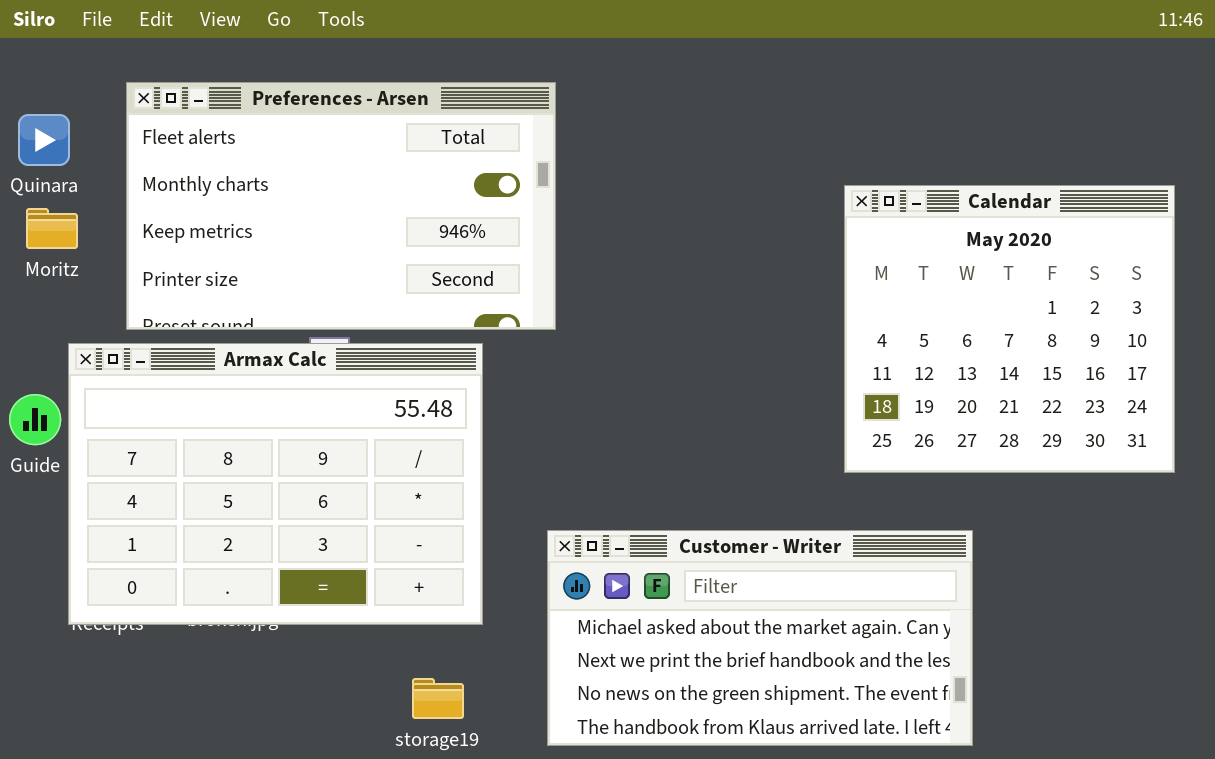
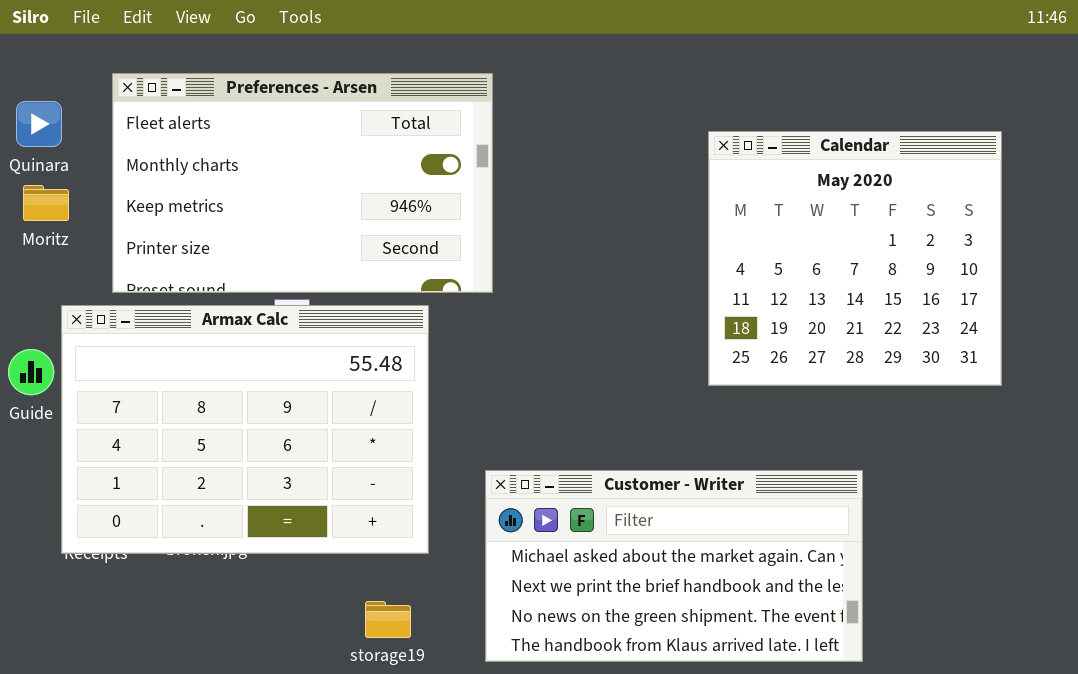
Calendar: [844,185,1175,473] -> [708,131,1002,386], moved

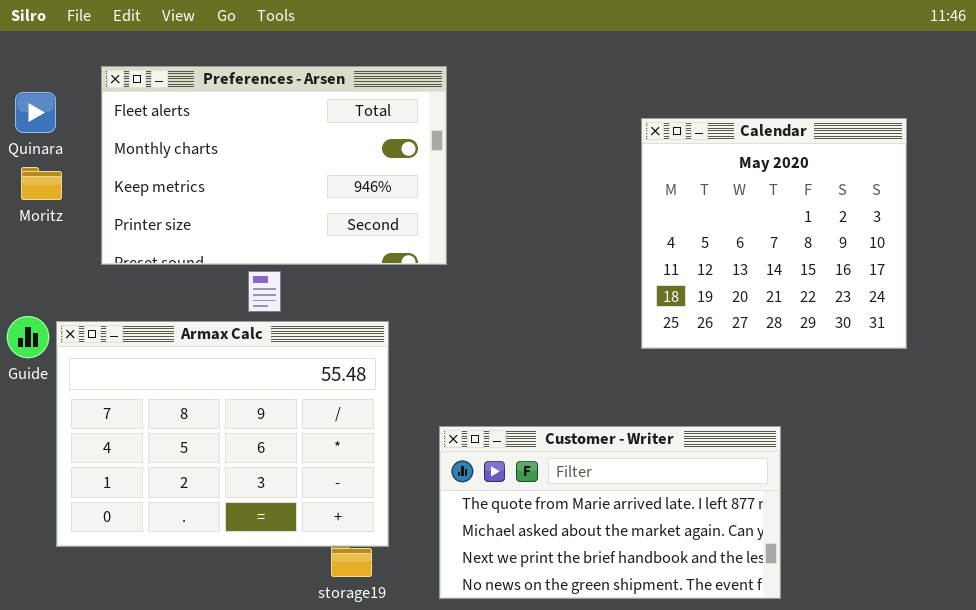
Armax Calc: [61,305,429,554] -> [56,321,389,547], moved
Customer - Writer: [485,470,863,662] -> [439,426,781,599], scrolled up 1 row

